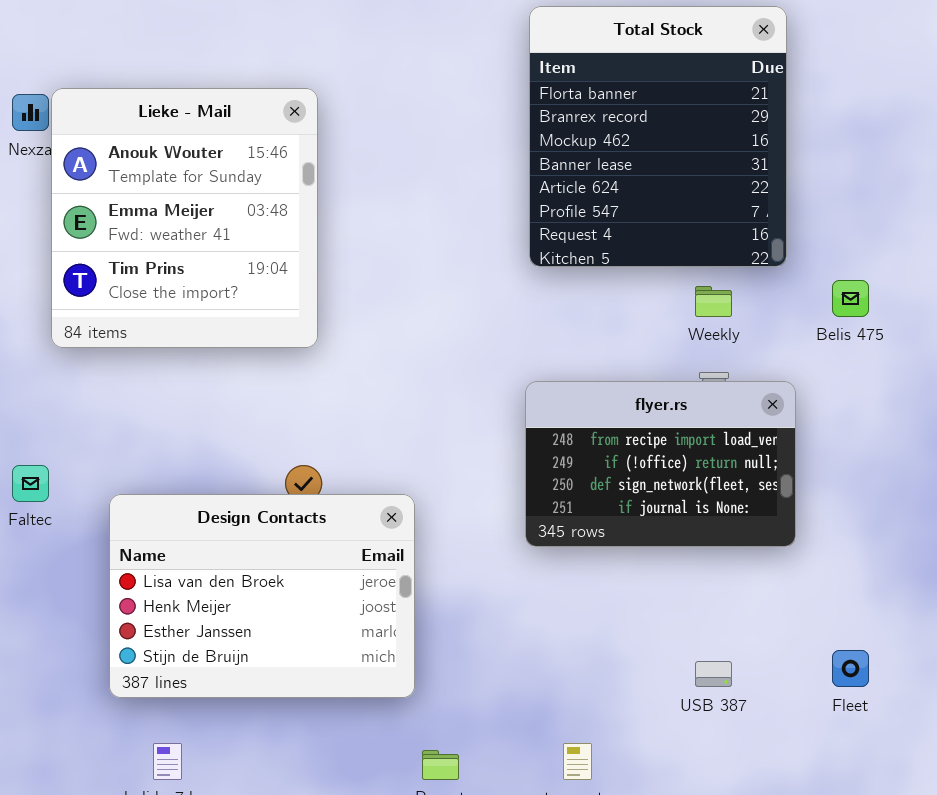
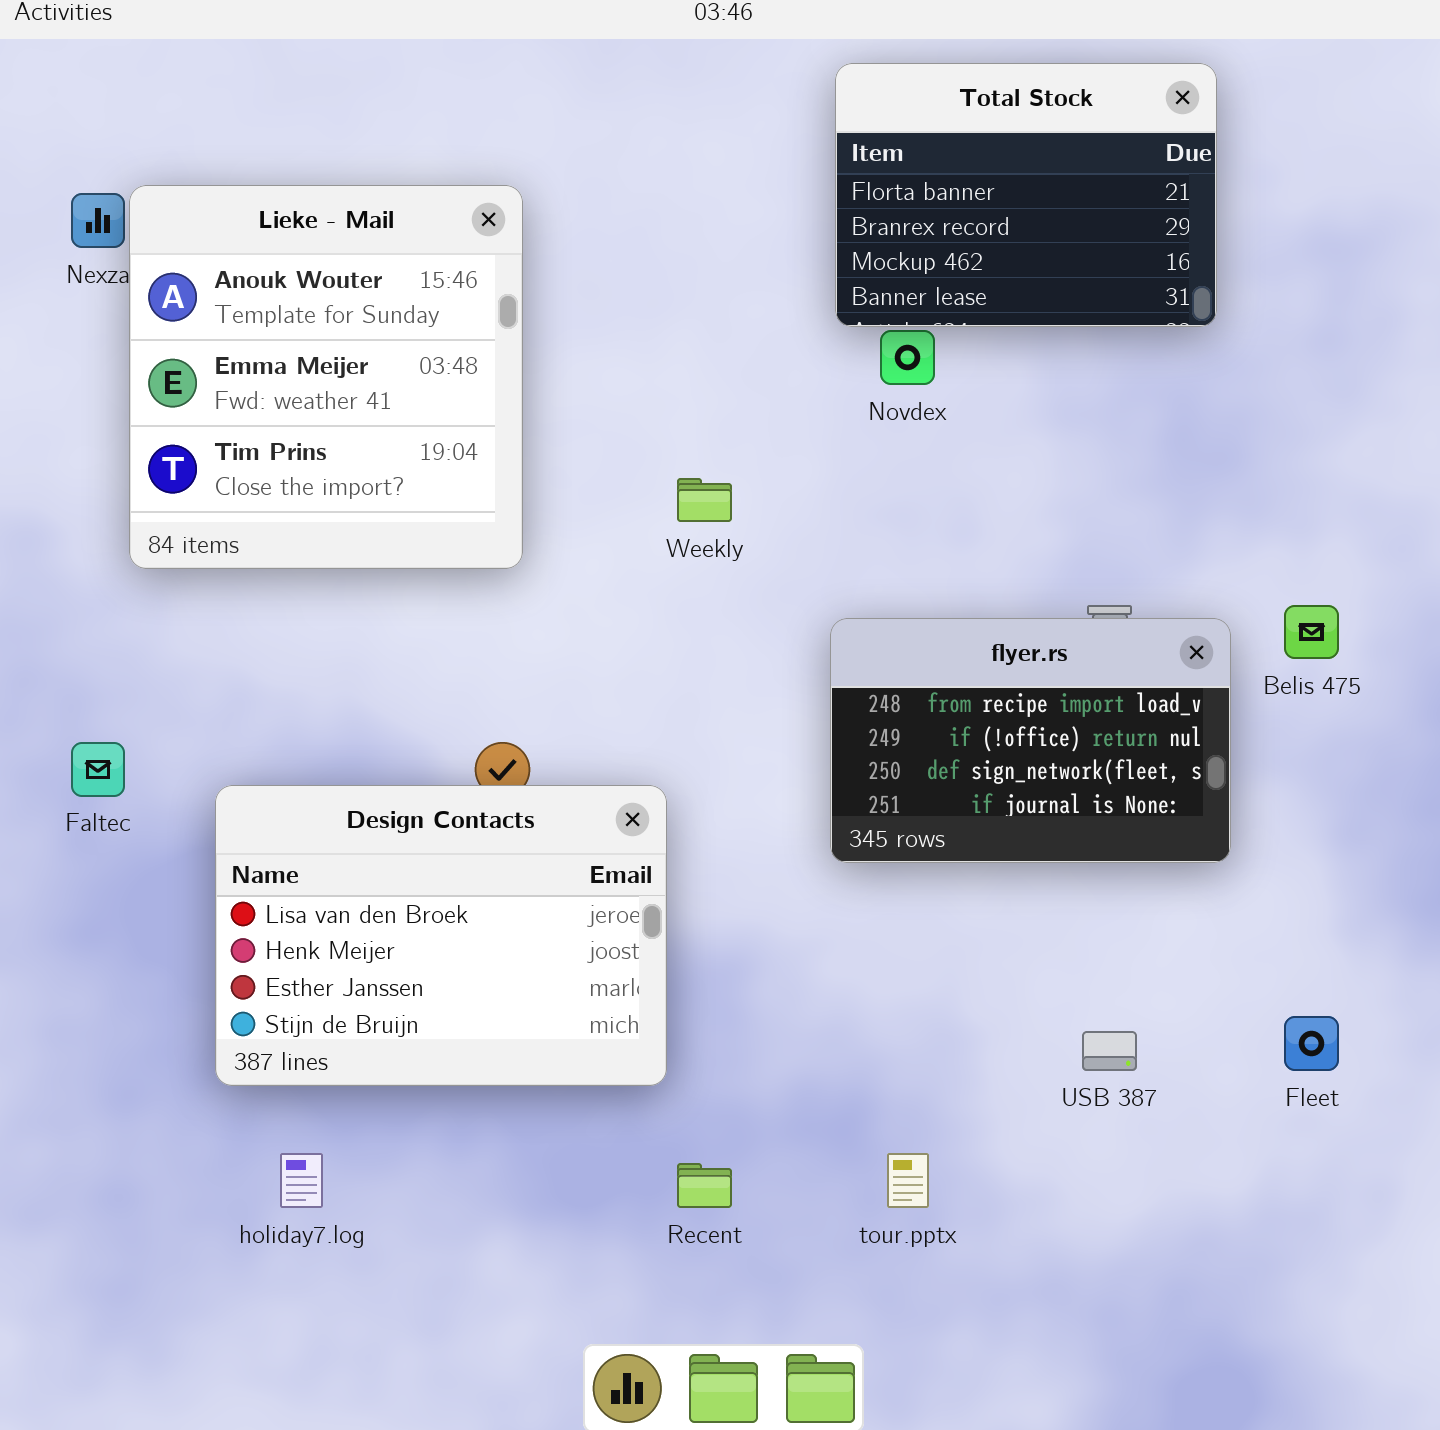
Total Stock: [529,6,787,267] -> [835,63,1217,327], resized
Belis 475: [832,280,869,317] -> [1284,605,1339,659], moved
Weekly: [695,286,732,317] -> [677,478,732,522], moved

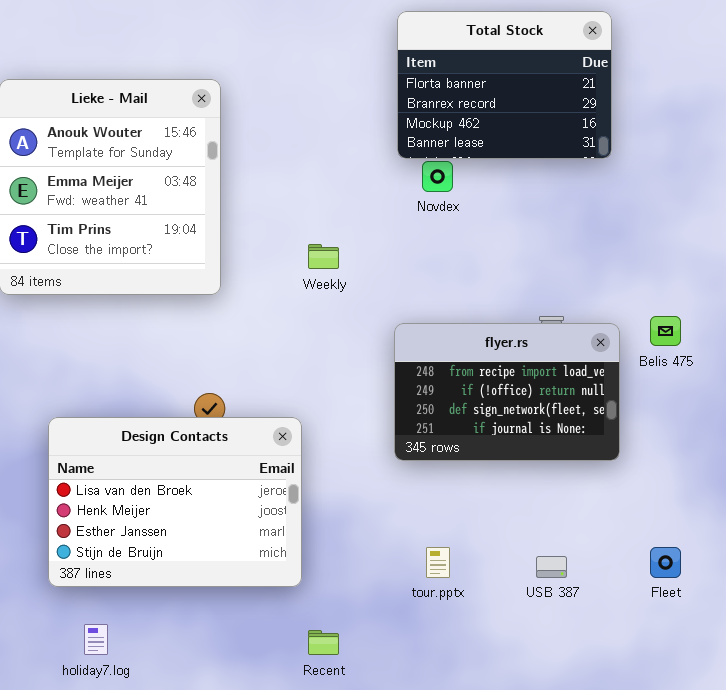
tour.pptx: [887,1153,929,1208] -> [426,547,450,578], moved

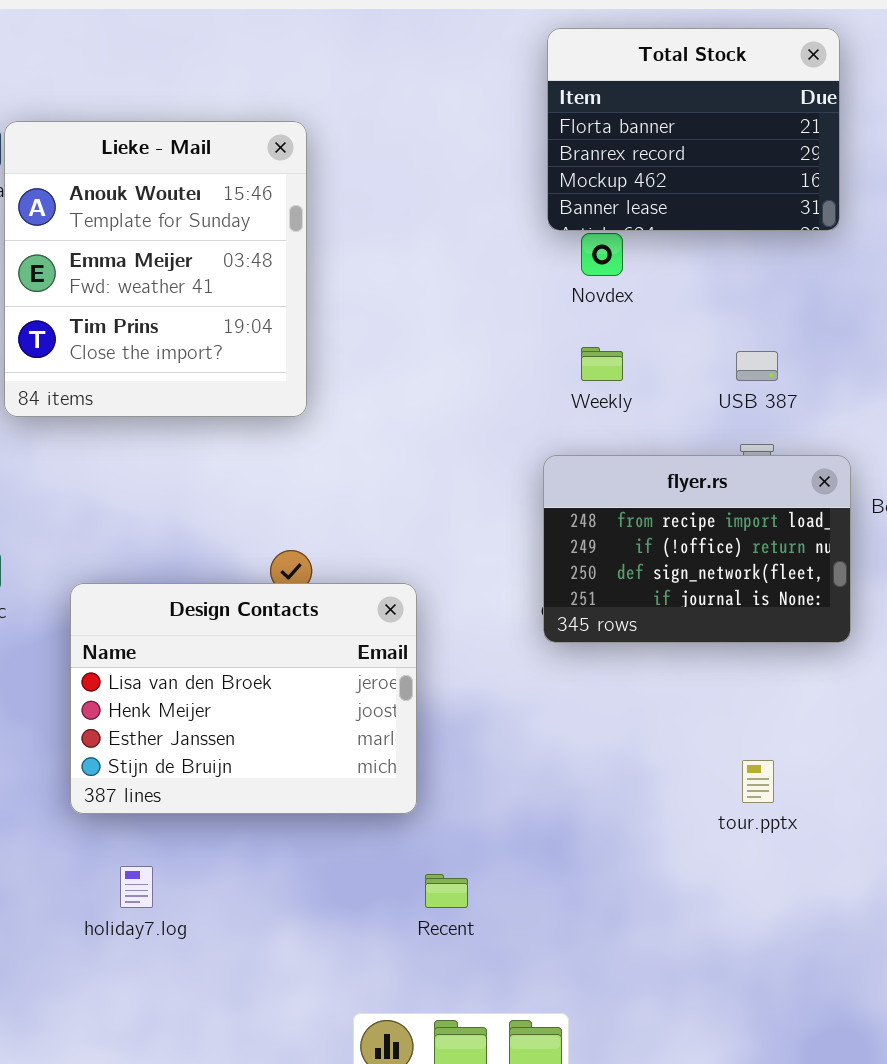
Weekly: [308,244,339,269] -> [581,347,623,381], moved
tour.pptx: [426,547,450,578] -> [742,760,774,803], moved
USB 387: [536,556,567,578] -> [736,351,778,381], moved

